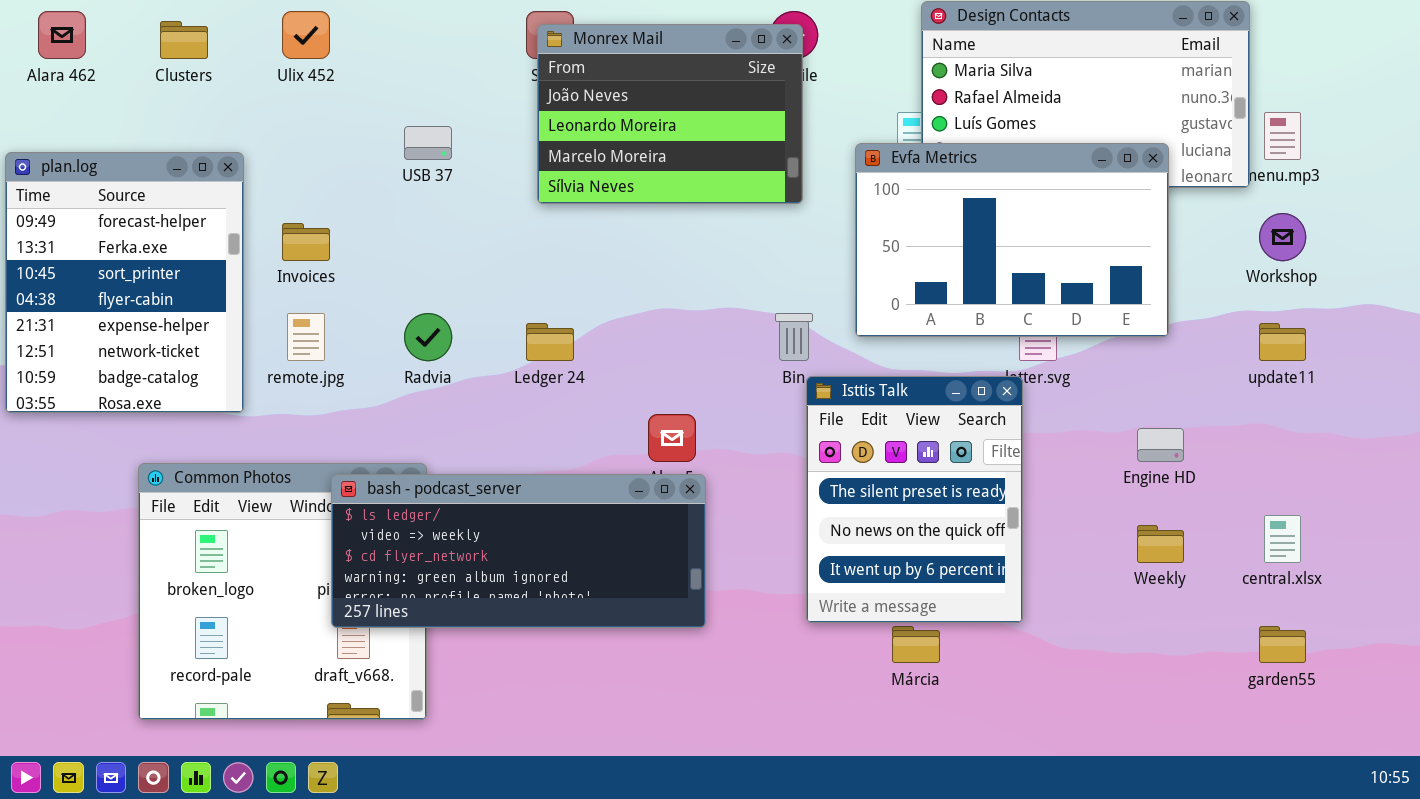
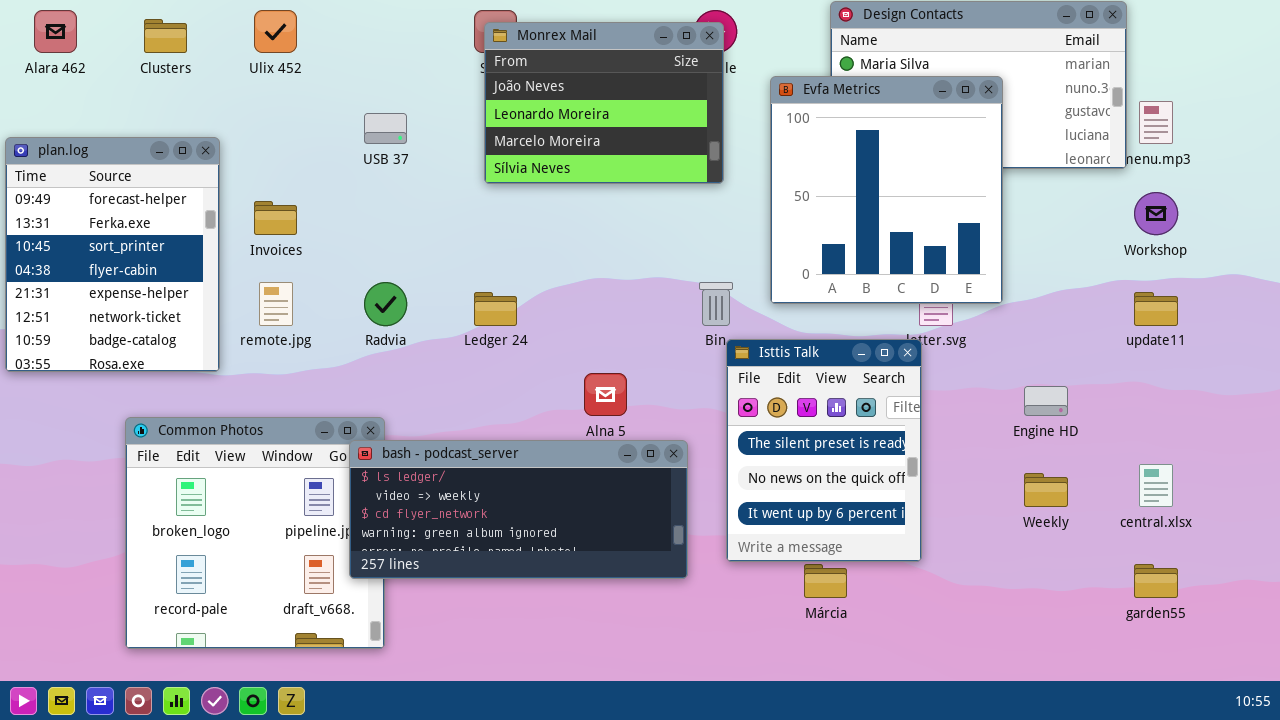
Evfa Metrics: [855,143,1169,337] -> [770,76,1003,304], resized
bash - podcast_server: [331,474,706,628] -> [349,440,688,579], moved

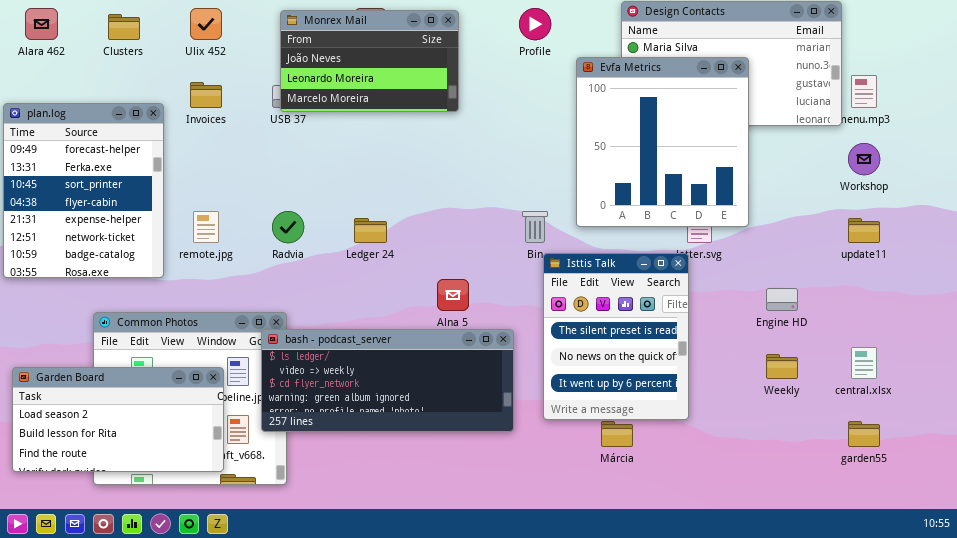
Monrex Mail: [484,22,724,184] -> [280,10,459,112], moved, resized
Invoices: [254,201,297,235] -> [190,82,222,108], moved
Garden Board: none -> [12,367,224,472], opened

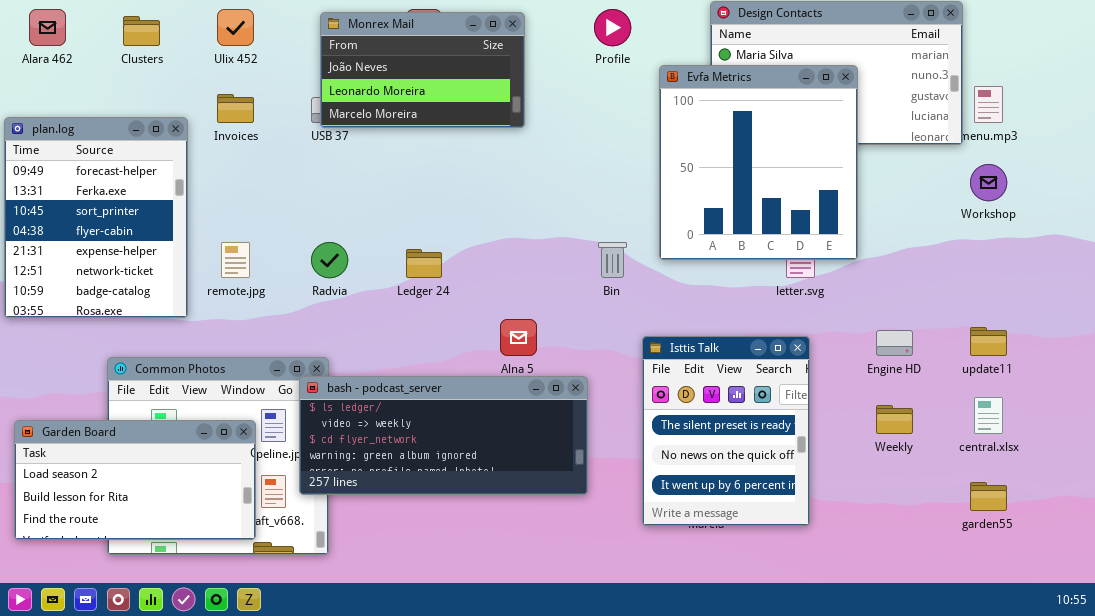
update11: [848,218,880,243] -> [970,327,1007,356], moved
Isttis Talk: [543,253,689,420] -> [642,336,810,526], moved

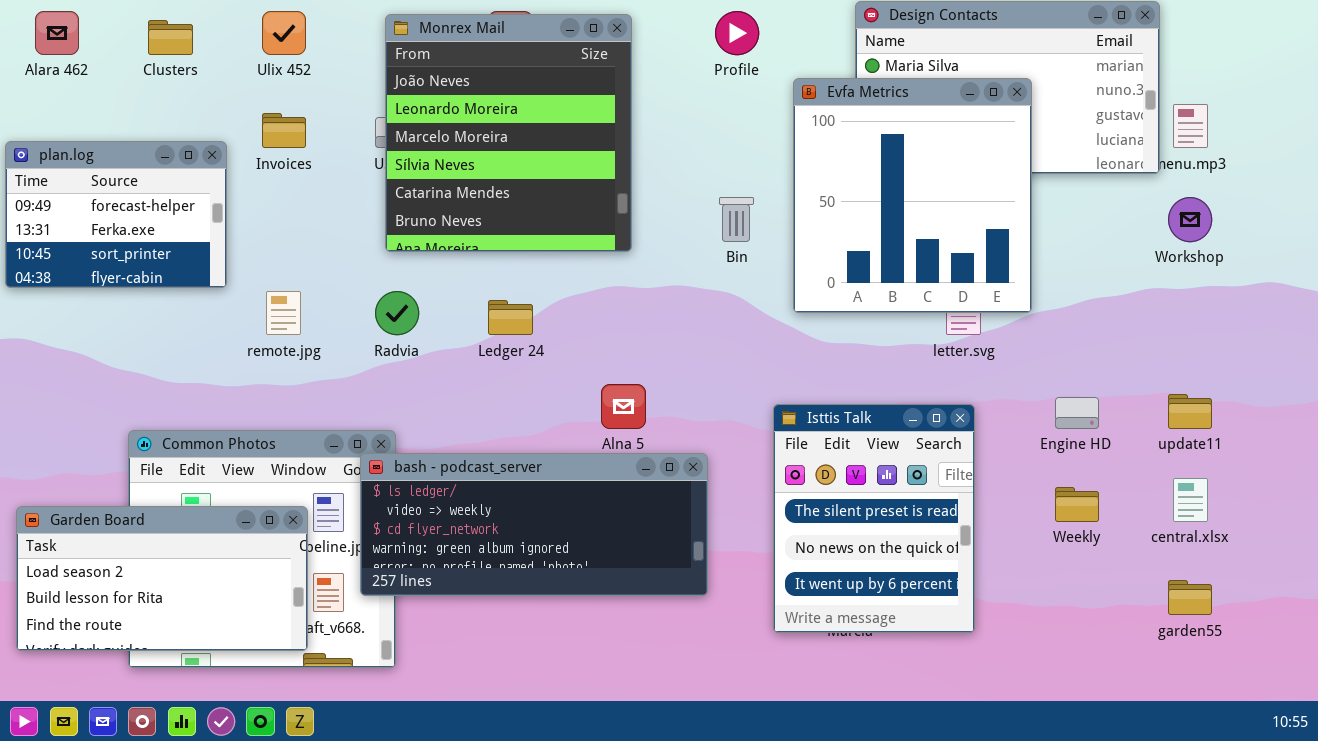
Monrex Mail: [320,12,525,128] -> [385,14,632,252], resized
plan.log: [4,117,188,318] -> [5,141,227,288], resized
Bin: [598,242,627,278] -> [719,197,754,242], moved

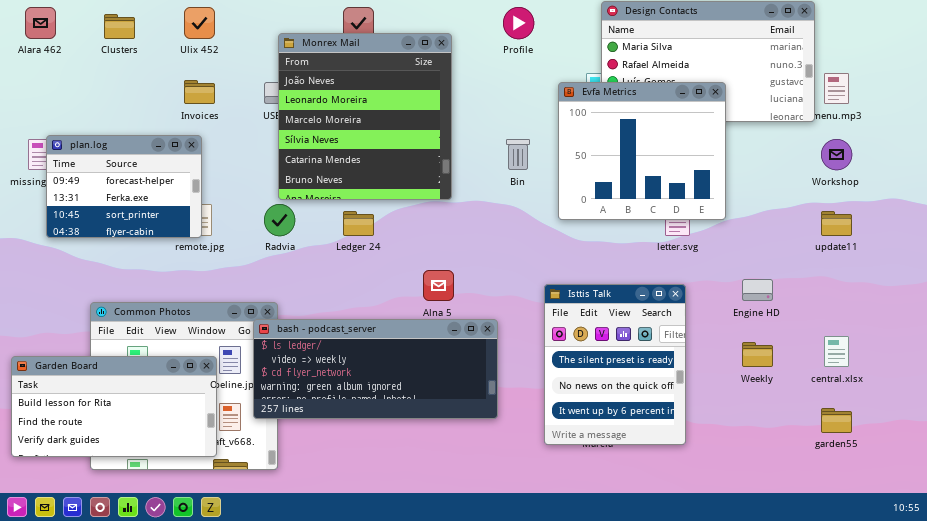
Monrex Mail: [385,14,632,252] -> [278,33,452,200], moved
Evfa Metrics: [793,78,1032,313] -> [558,82,726,220], resized
plan.log: [5,141,227,288] -> [46,135,202,238], moved
update11: [1168,394,1212,429] -> [821,211,852,236], moved
Garden Board: [16,506,308,651] -> [11,356,217,457], scrolled down 1 row

